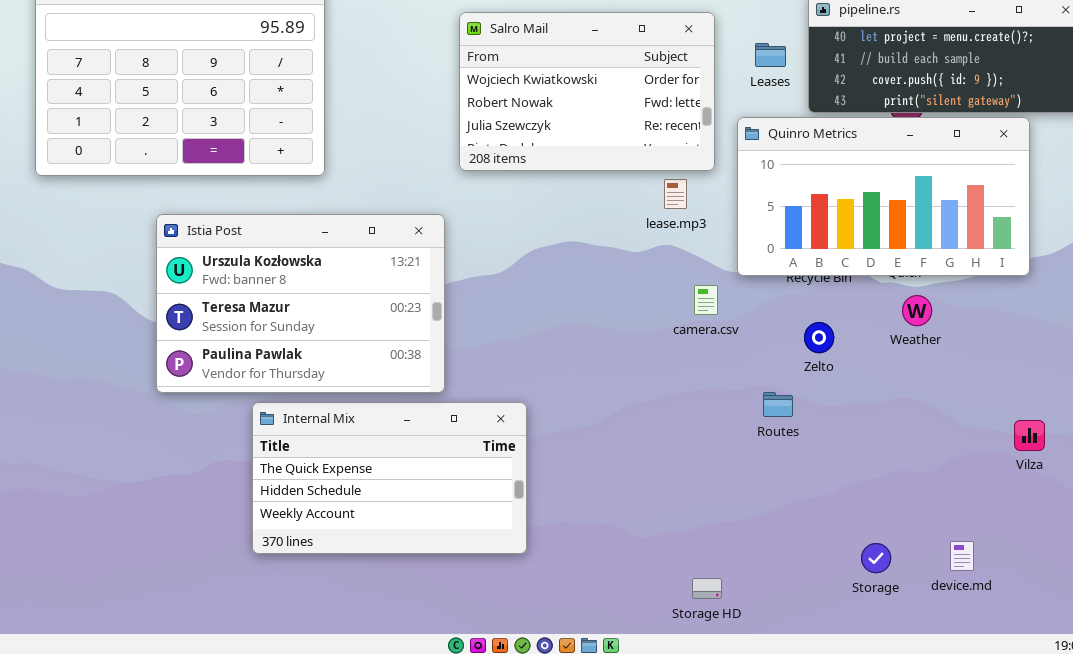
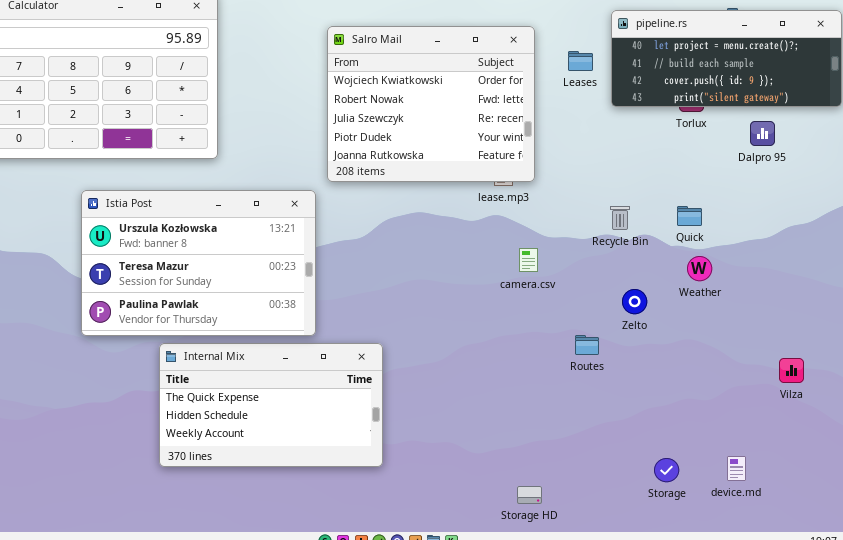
Salro Mail: [459,12,715,171] -> [327,26,535,182], resized
Quinro Metrics: [737,117,1030,276] -> none, closed
Zelto: [804,322,834,353] -> [622,289,647,314], moved

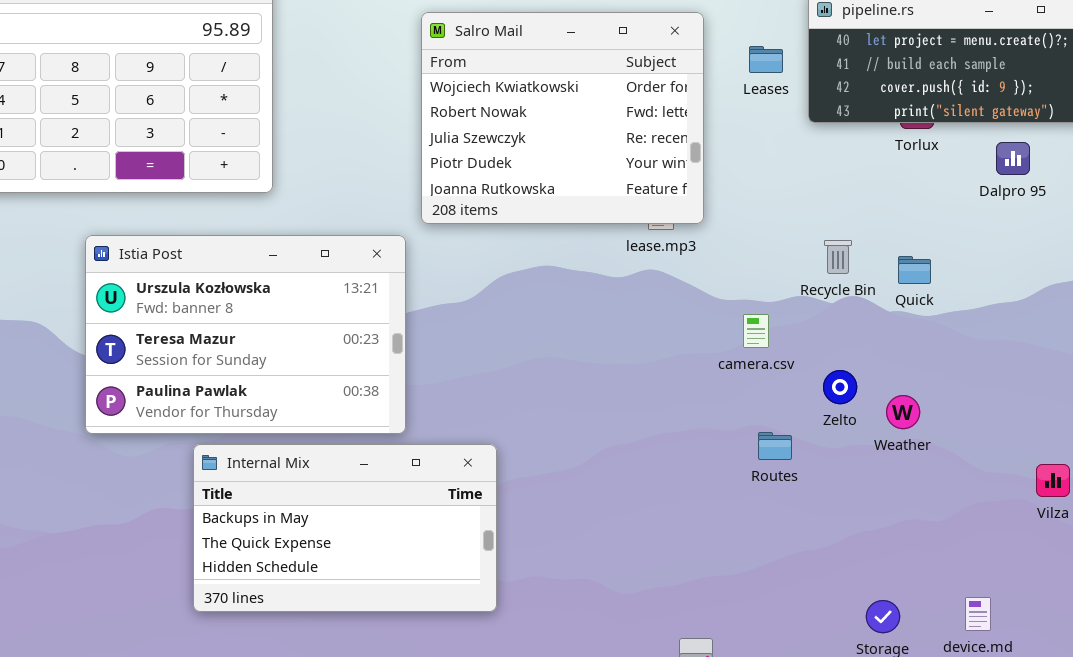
Recycle Bin: [610,206,630,230] -> [824,240,852,274], moved
camera.csv: [519,248,538,272] -> [743,314,769,348], moved
Weather: [687,256,712,281] -> [886,395,920,429], moved
Internal Mix: [159,343,383,467] -> [193,444,497,612], scrolled up 1 row

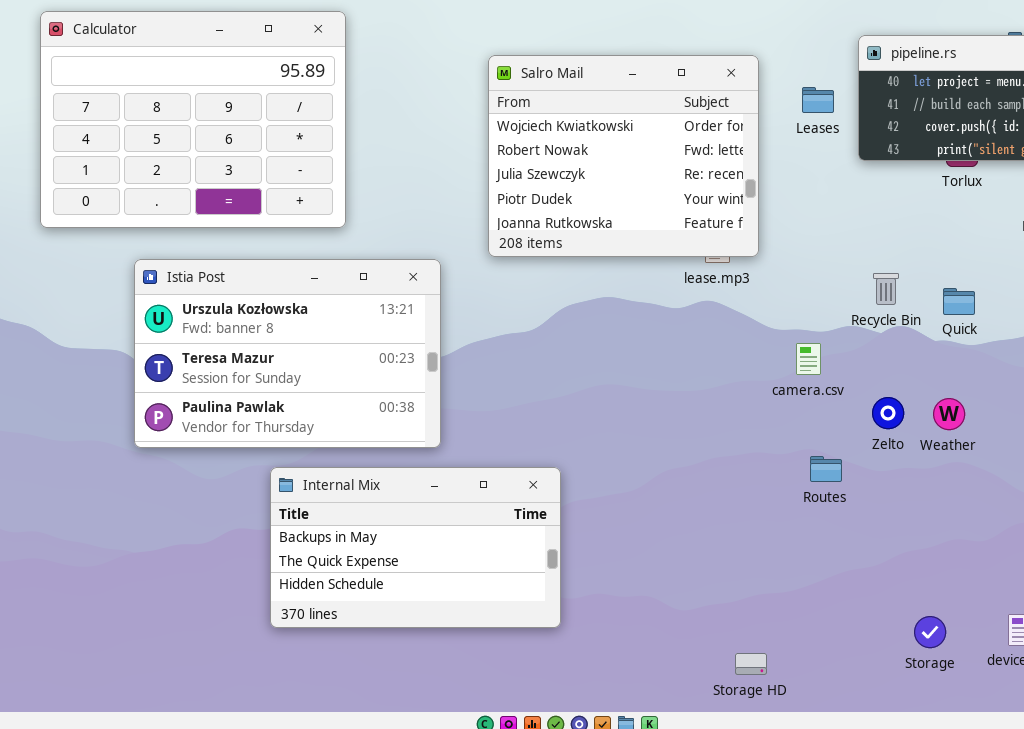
Istia Post: [85,235,406,434] -> [134,259,441,448], moved
Weather: [886,395,920,429] -> [933,398,965,430], moved

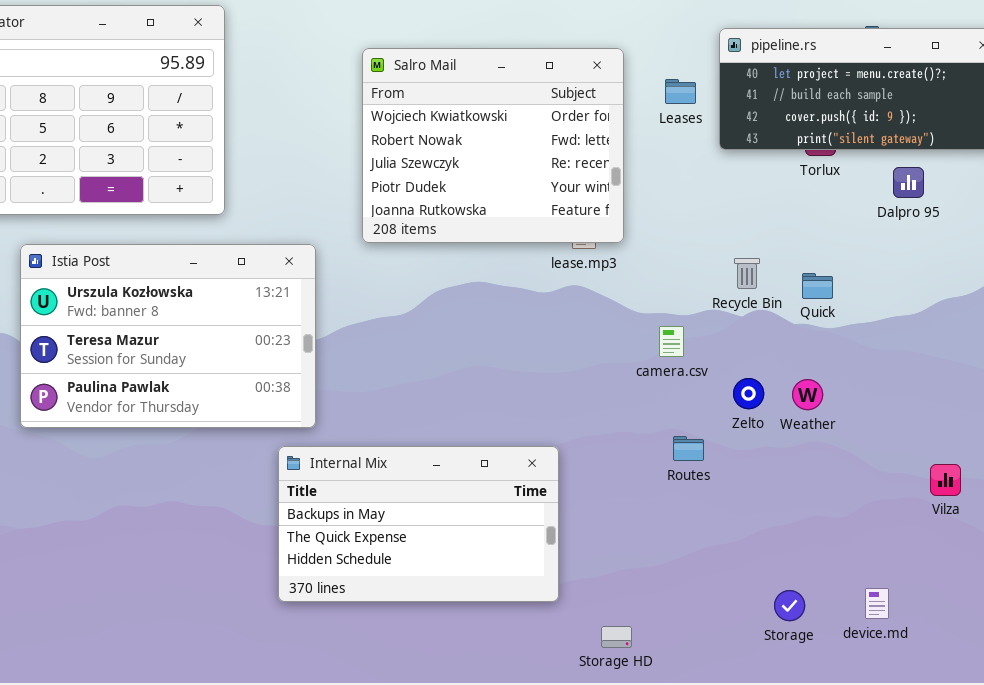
Internal Mix: [270,467,561,628] -> [278,446,559,602], moved

